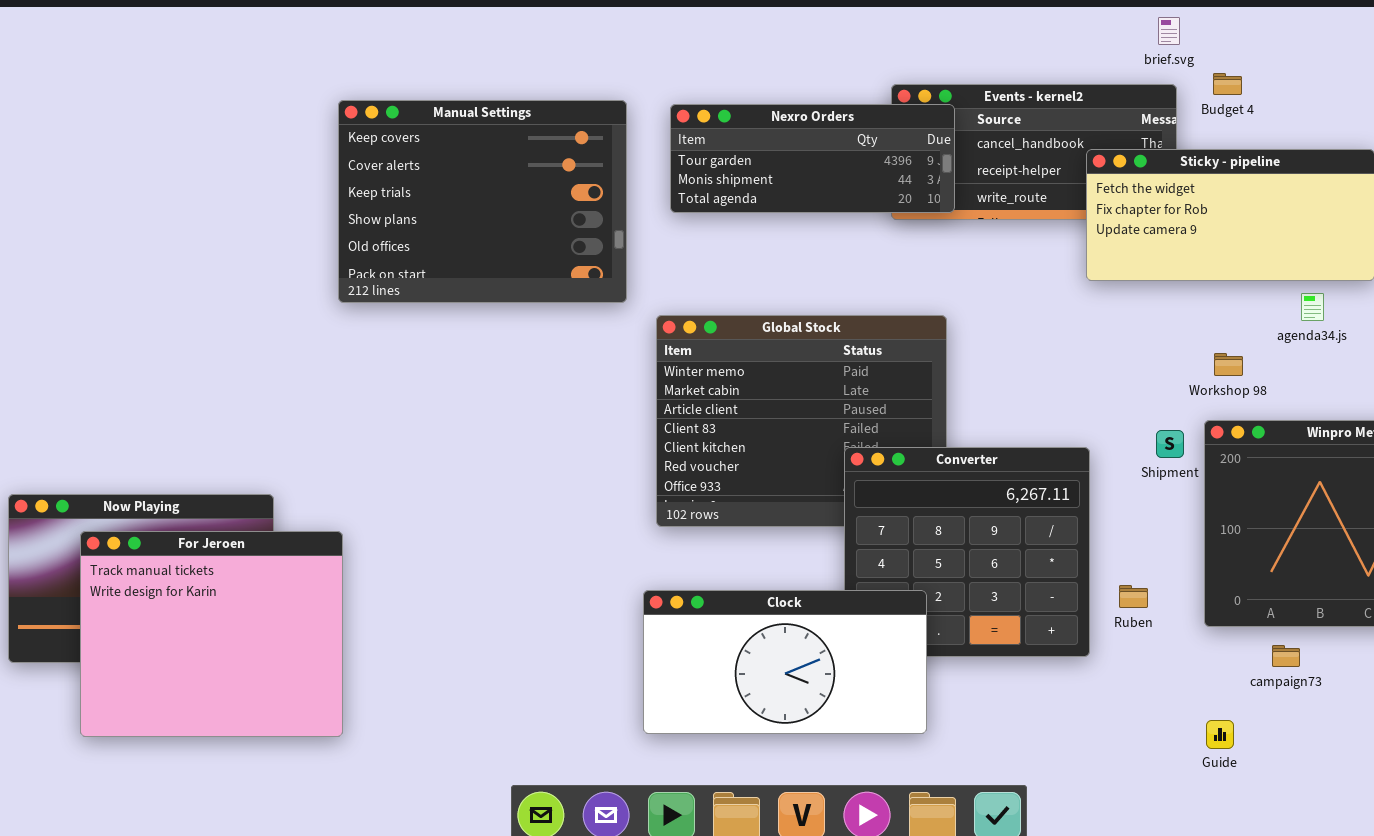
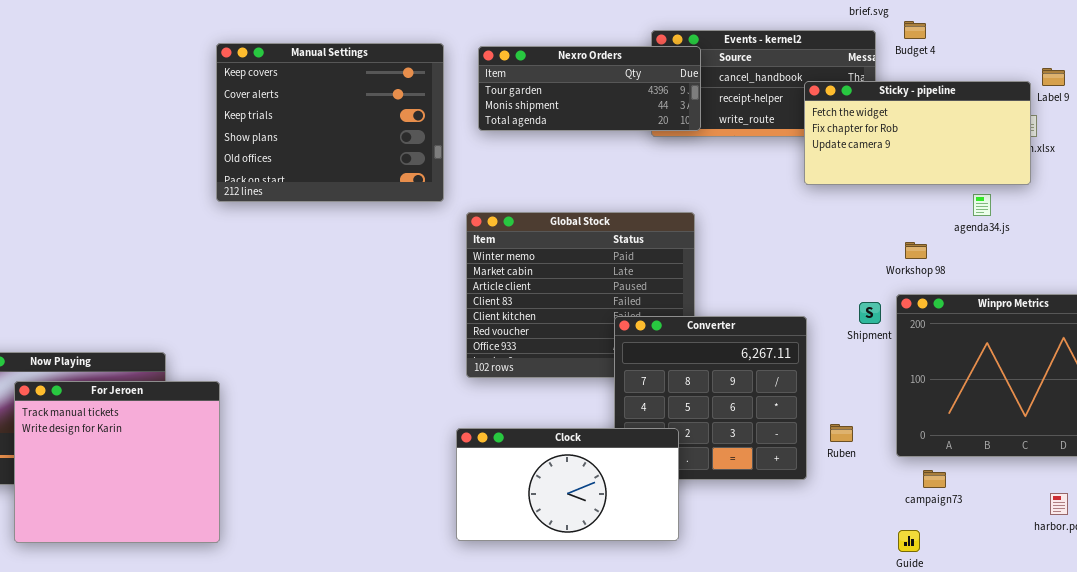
campaign73: [1272,645,1300,667] -> [923,470,946,488], moved

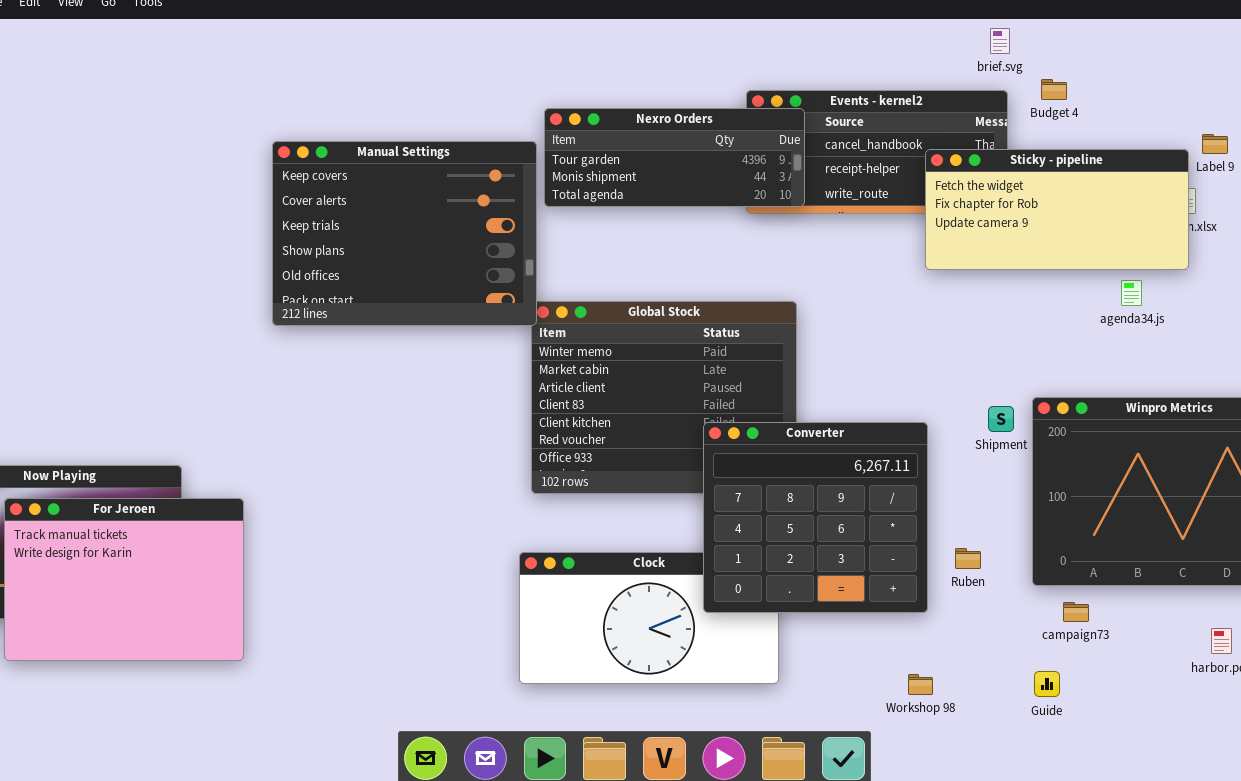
Manual Settings: [216,43,444,202] -> [272,141,537,326], moved
Workshop 98: [905,242,927,259] -> [908,674,933,695], moved
Converter: [614,316,807,480] -> [703,422,928,613], raised
For Jeroen: [14,381,220,543] -> [4,498,244,661], resized

